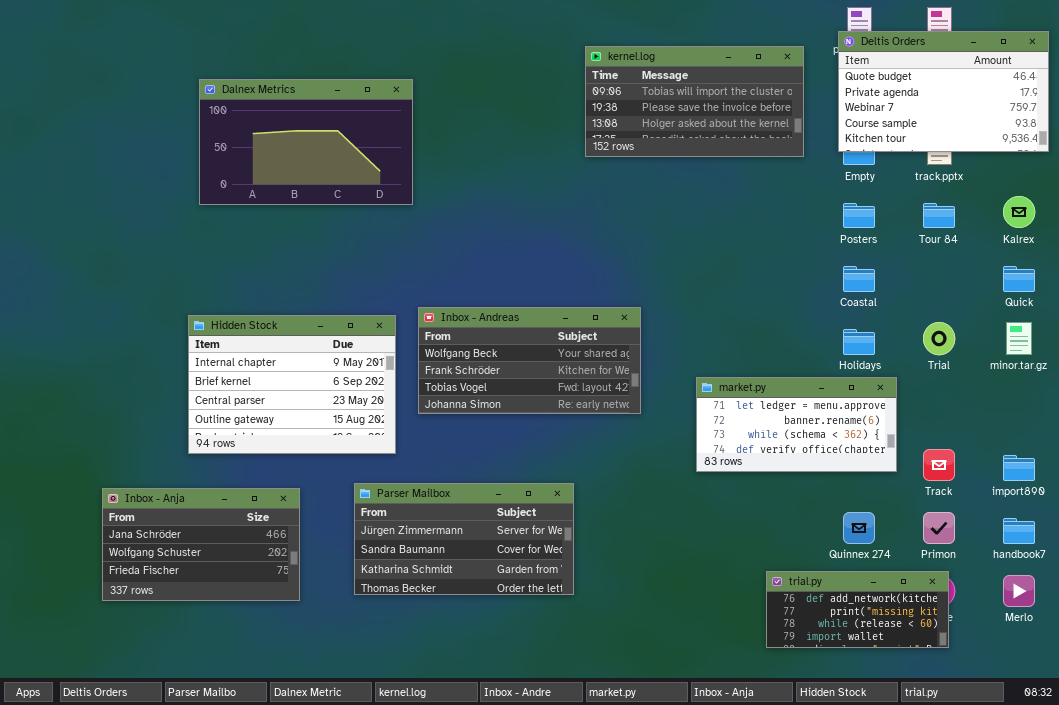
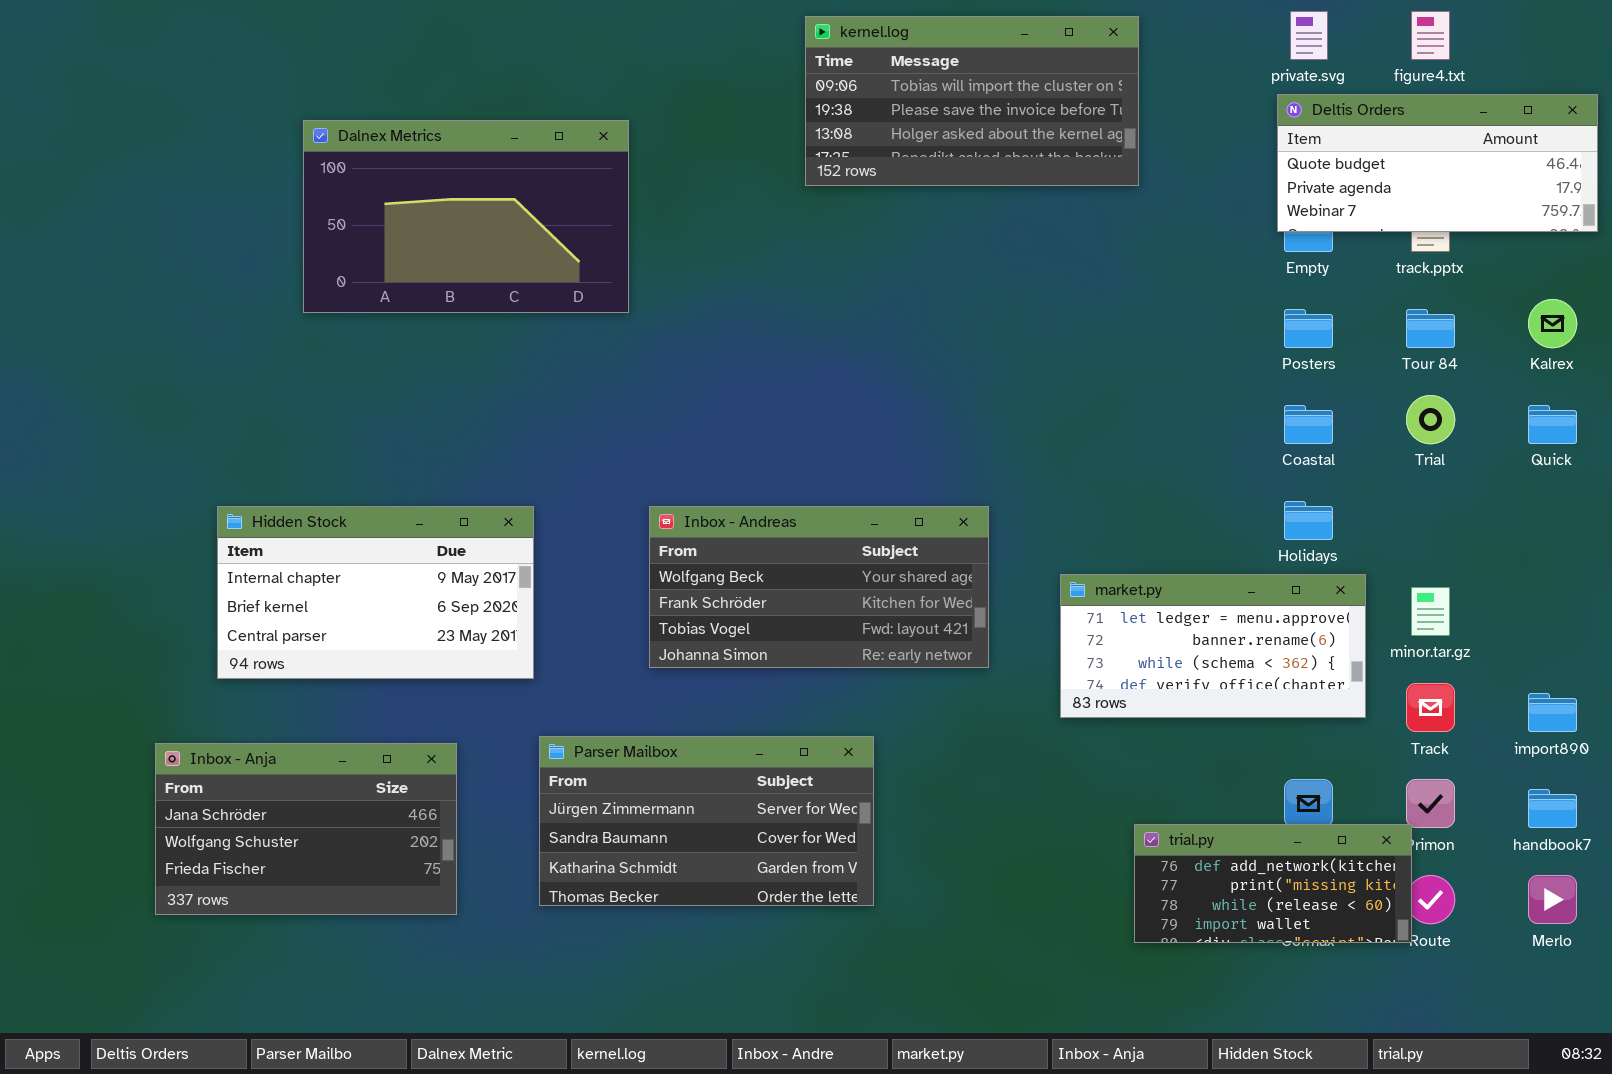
Deltis Orders: [838,31,1049,152] -> [1277,94,1598,232], resized
kernel.log: [585,46,804,157] -> [805,16,1139,186], moved
Inbox - Andreas: [418,307,641,414] -> [649,506,989,668], moved
Hidden Stock: [188,315,396,454] -> [217,506,534,679], moved, resized
Trial: [923,322,955,355] -> [1406,395,1455,444], moved
minor.tar.gz: [1006,322,1032,355] -> [1411,587,1450,636], moved
trial.py: [766,571,949,648] -> [1134,824,1412,943], moved

